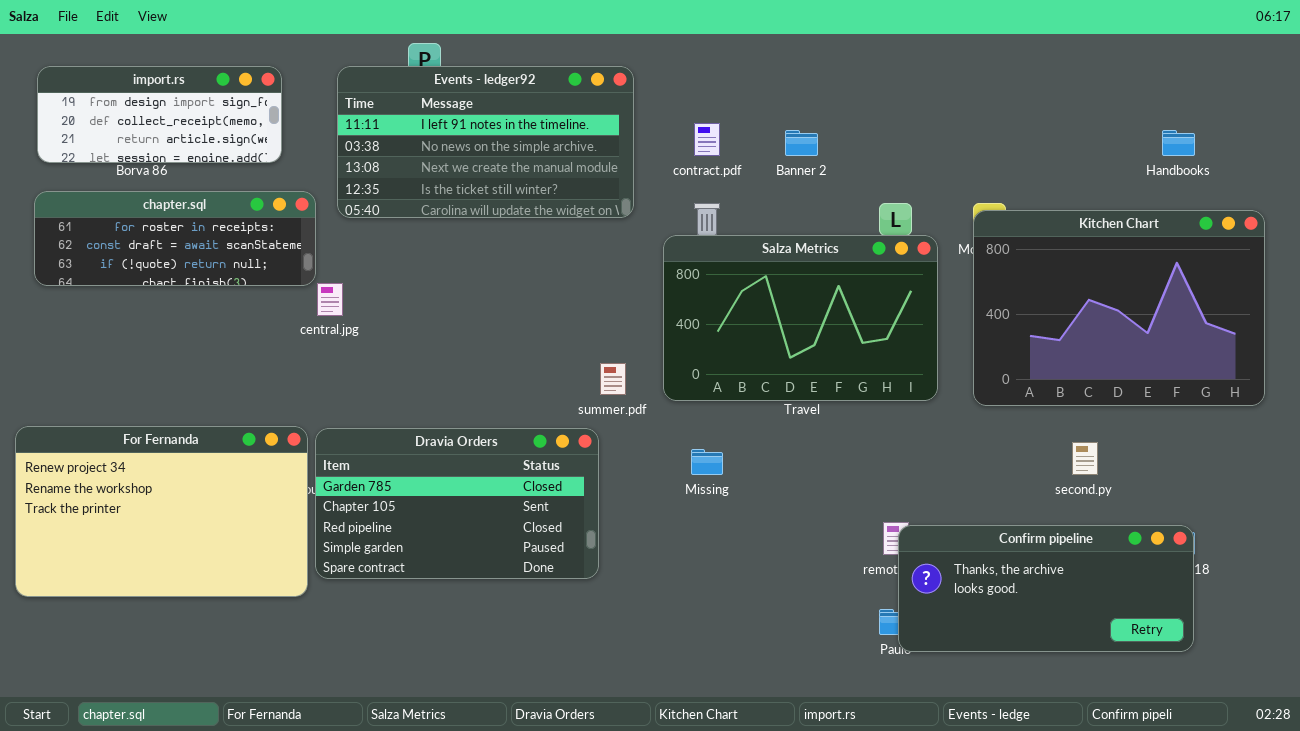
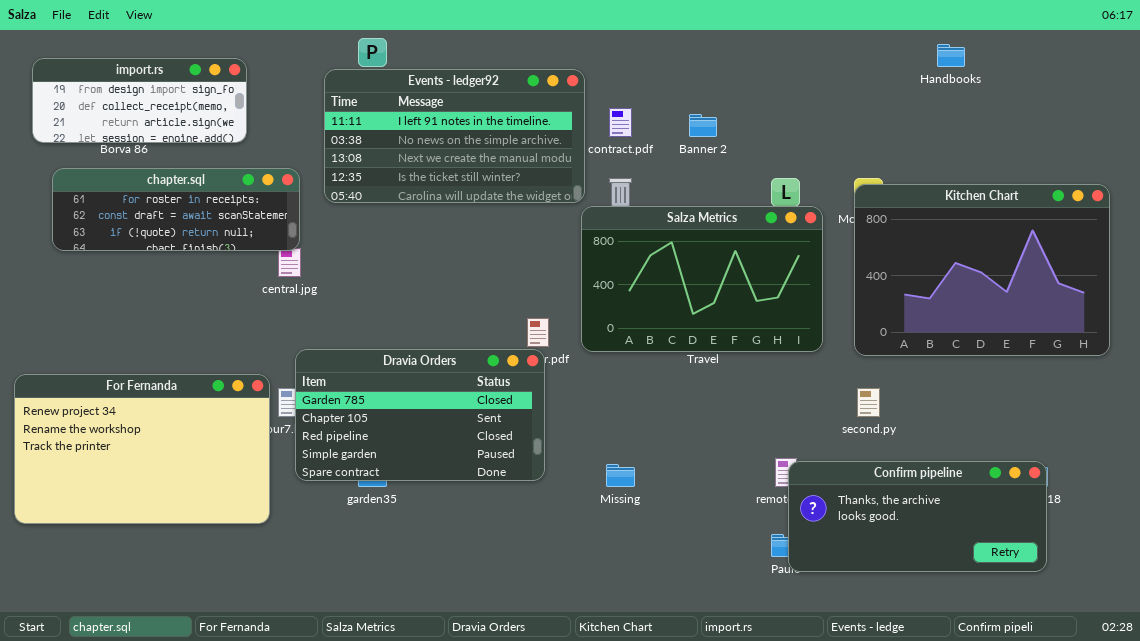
Events - ledger92: [337,66,634,218] -> [324,69,585,203], moved
Handbooks: [1162,130,1195,156] -> [937,44,965,67], moved
chapter.sql: [34,191,316,286] -> [52,168,300,251], moved
Dravia Orders: [315,428,599,579] -> [295,349,545,481], moved
second.py: [1072,442,1098,475] -> [857,388,880,417], moved
Missing: [691,449,723,475] -> [606,464,635,487], moved

